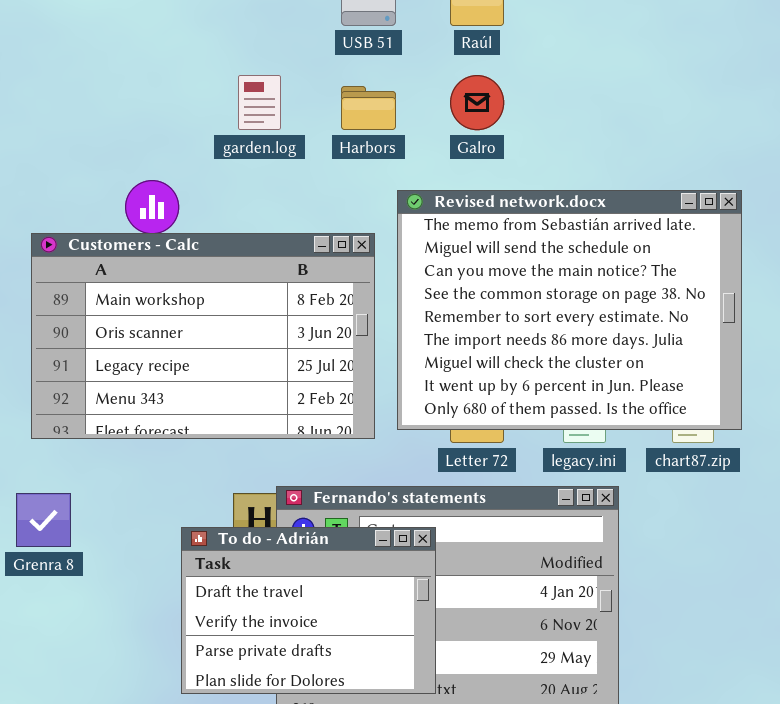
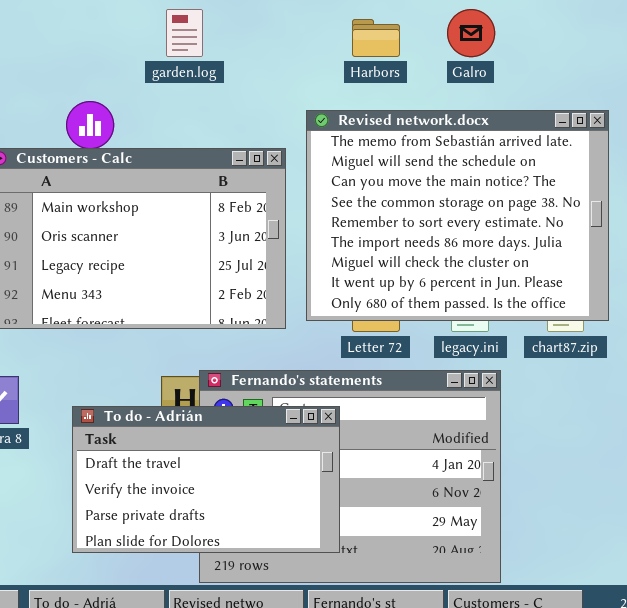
Galro: [450,75,504,130] -> [447,9,495,57], moved
Harbors: [341,86,396,130] -> [352,19,400,57], moved
To do - Adrián: [181,527,436,694] -> [72,406,340,553], resized

